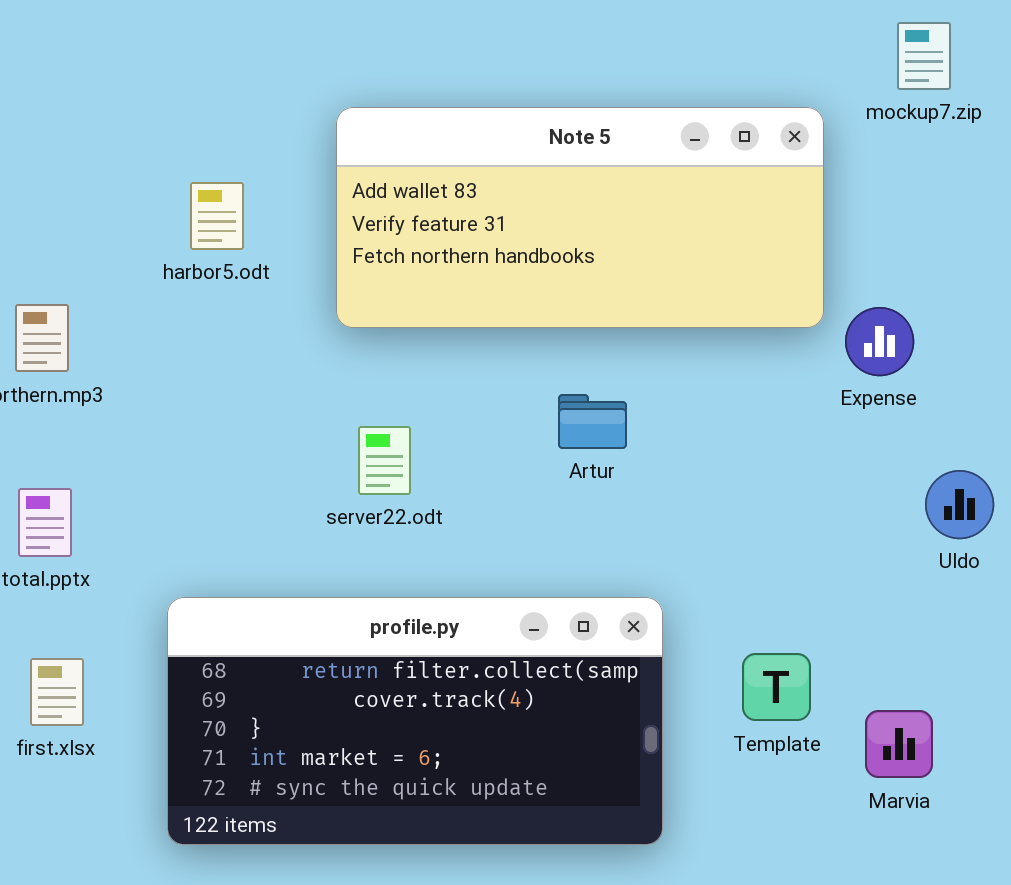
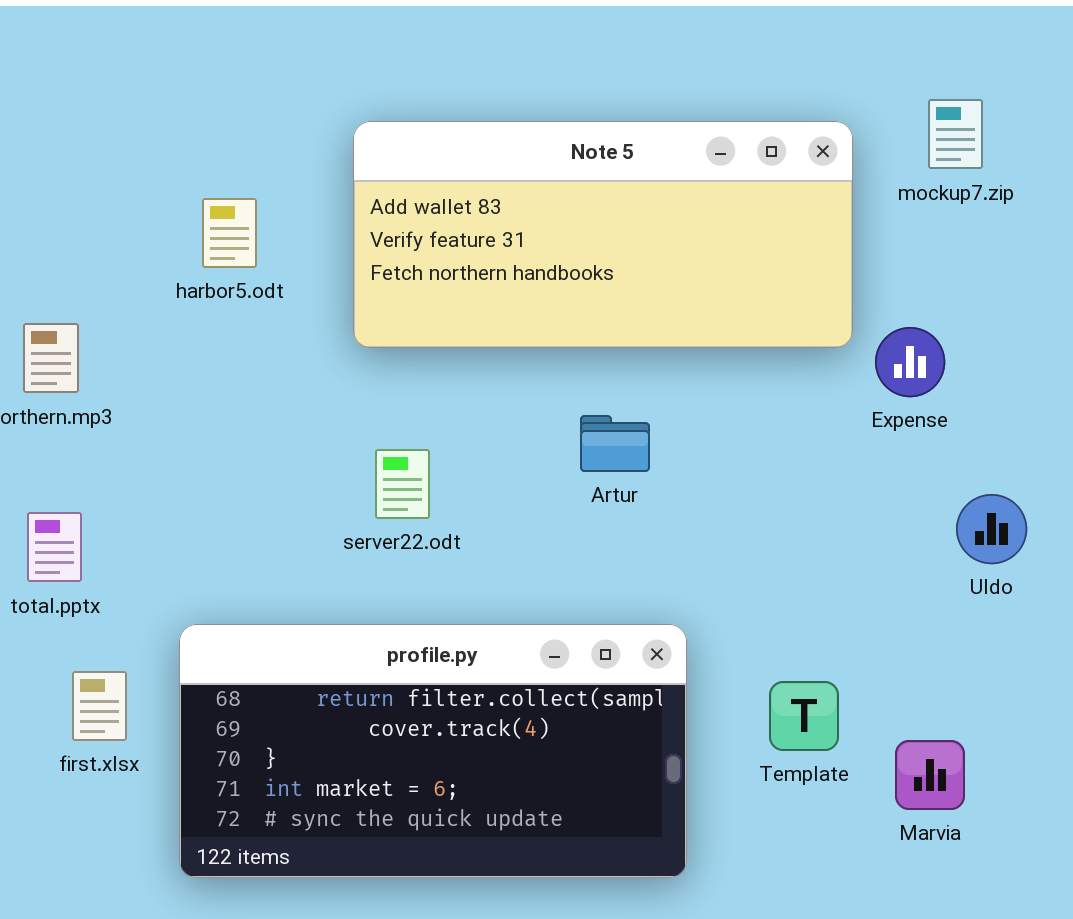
mockup7.zip: [897,22,951,90] -> [928,99,983,169], moved
first.xlsx: [30,658,84,726] -> [72,671,127,741], moved

